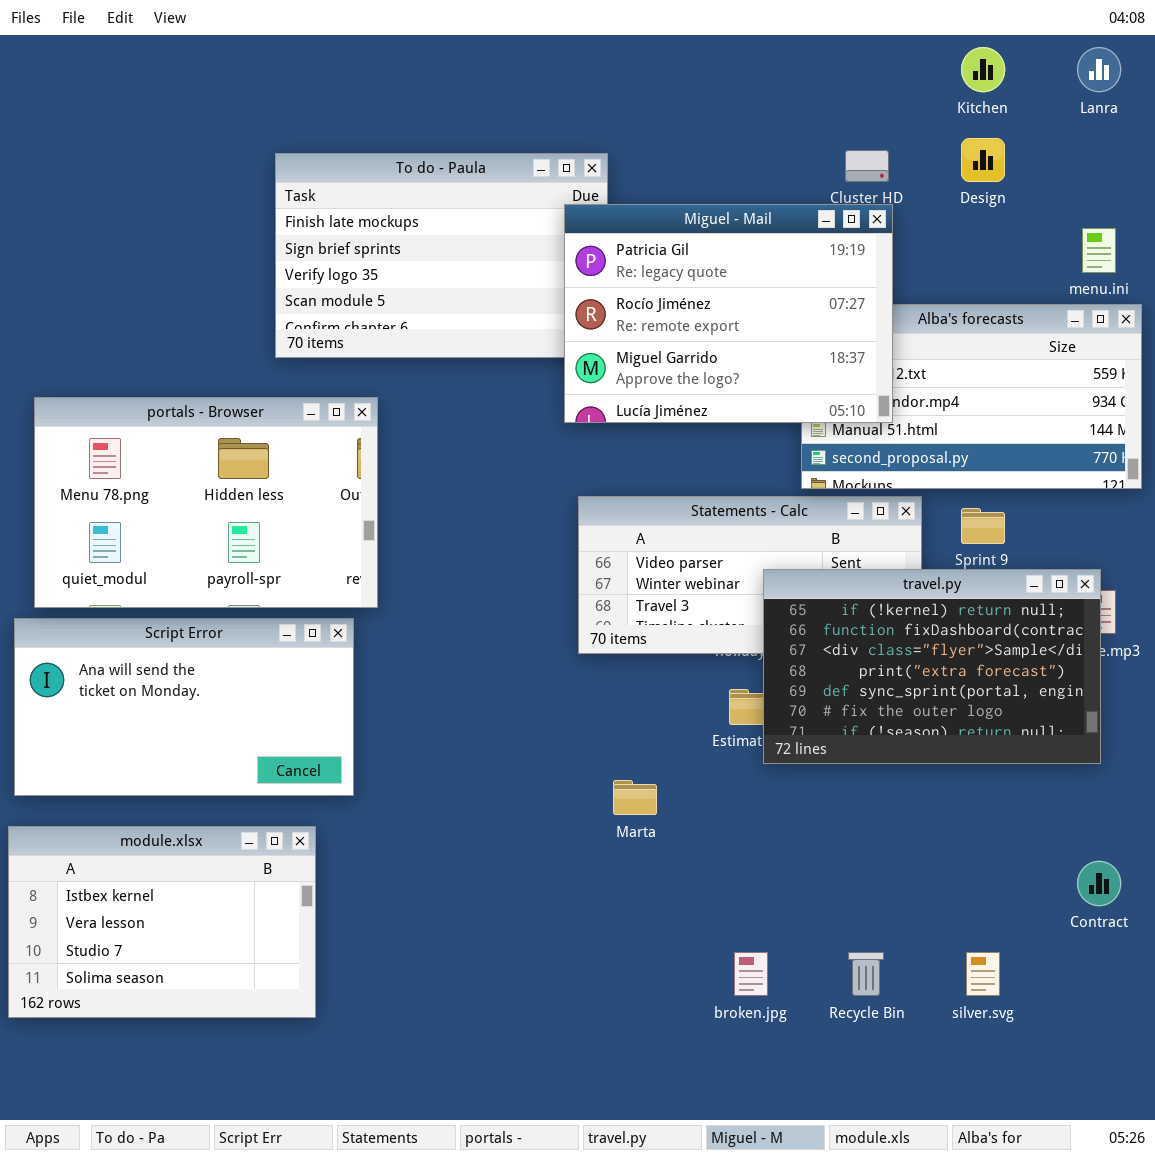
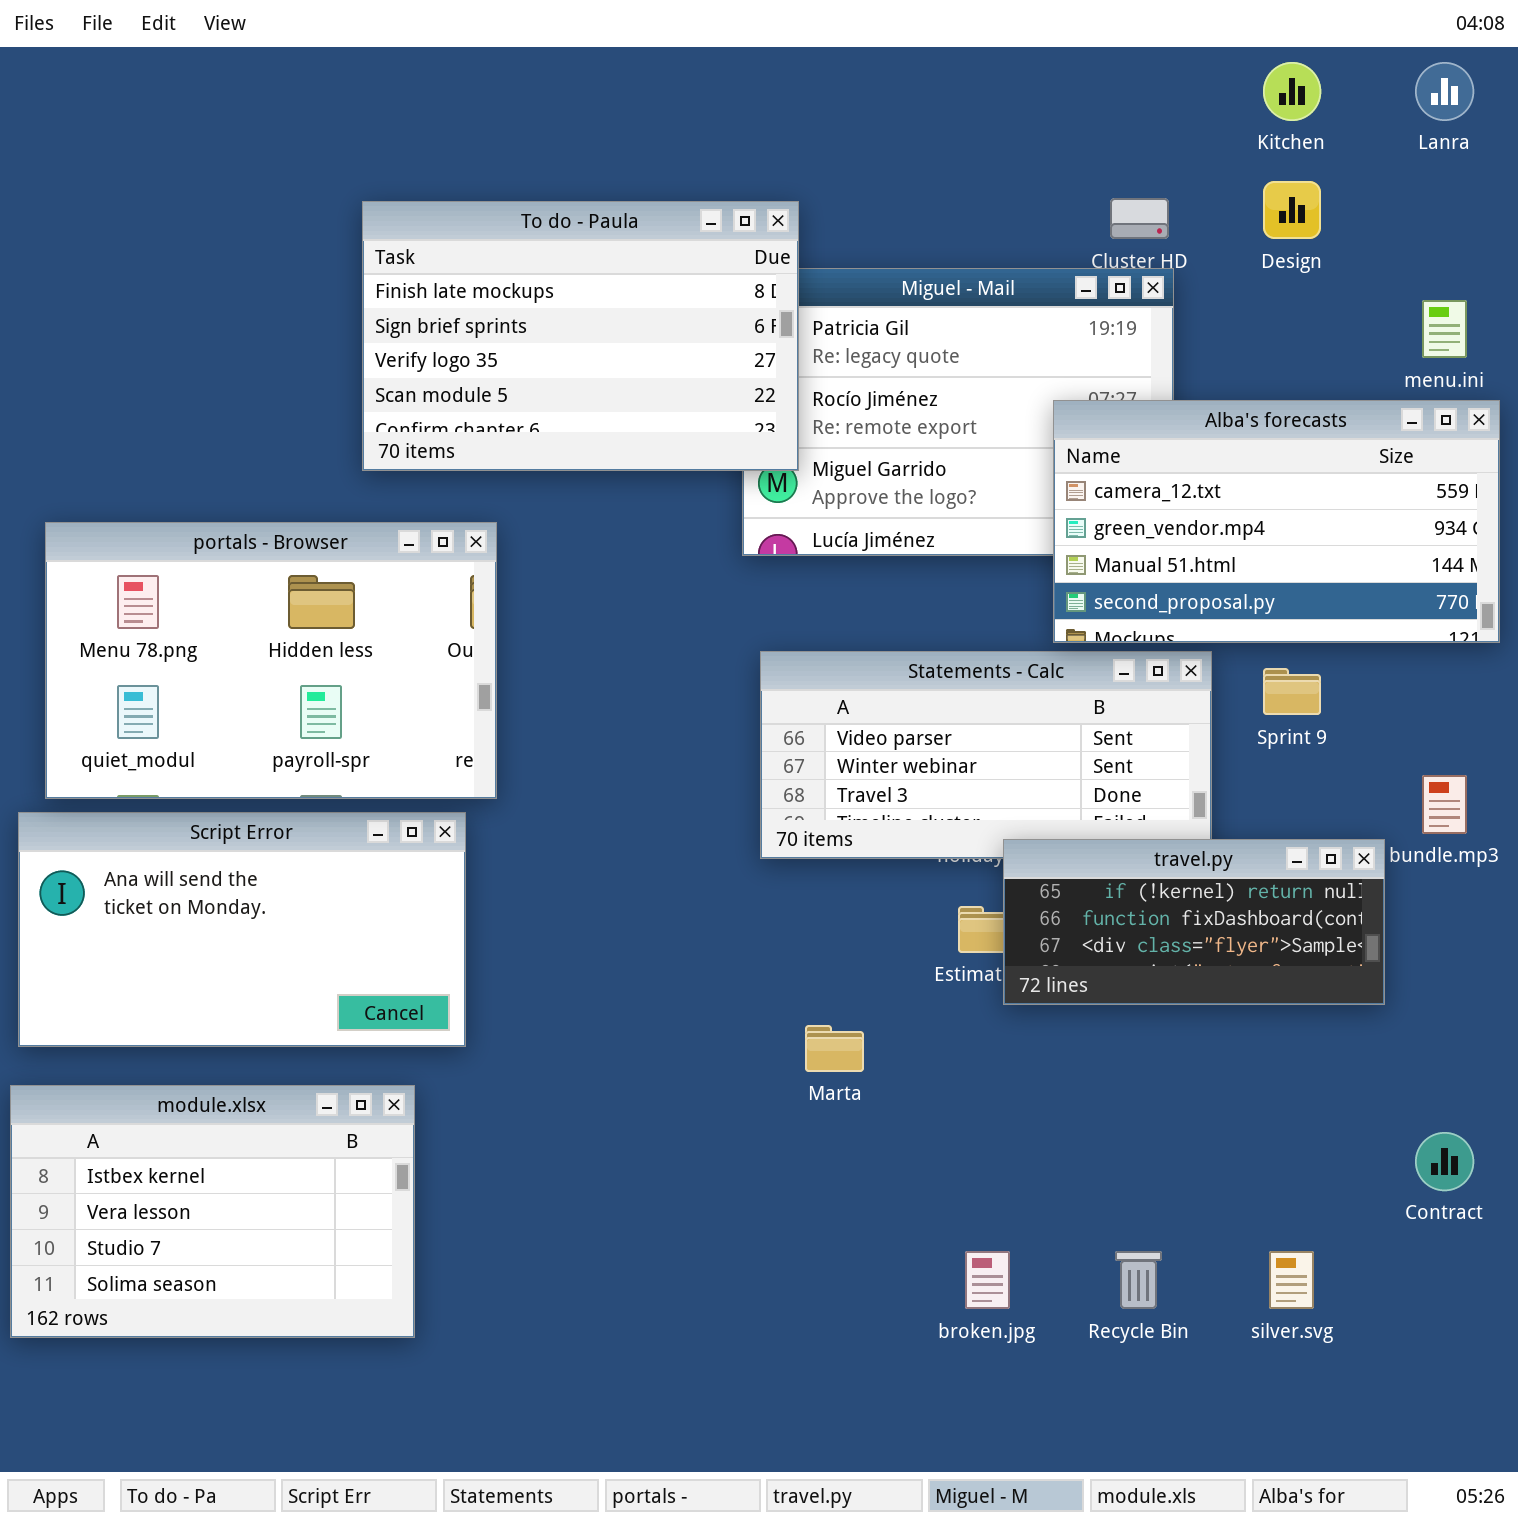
To do - Paula: [275,153,608,358] -> [362,201,799,471], raised
Alba's forecasts: [801,304,1142,489] -> [1053,400,1500,643], raised
travel.py: [763,569,1101,764] -> [1003,839,1385,1005], resized

